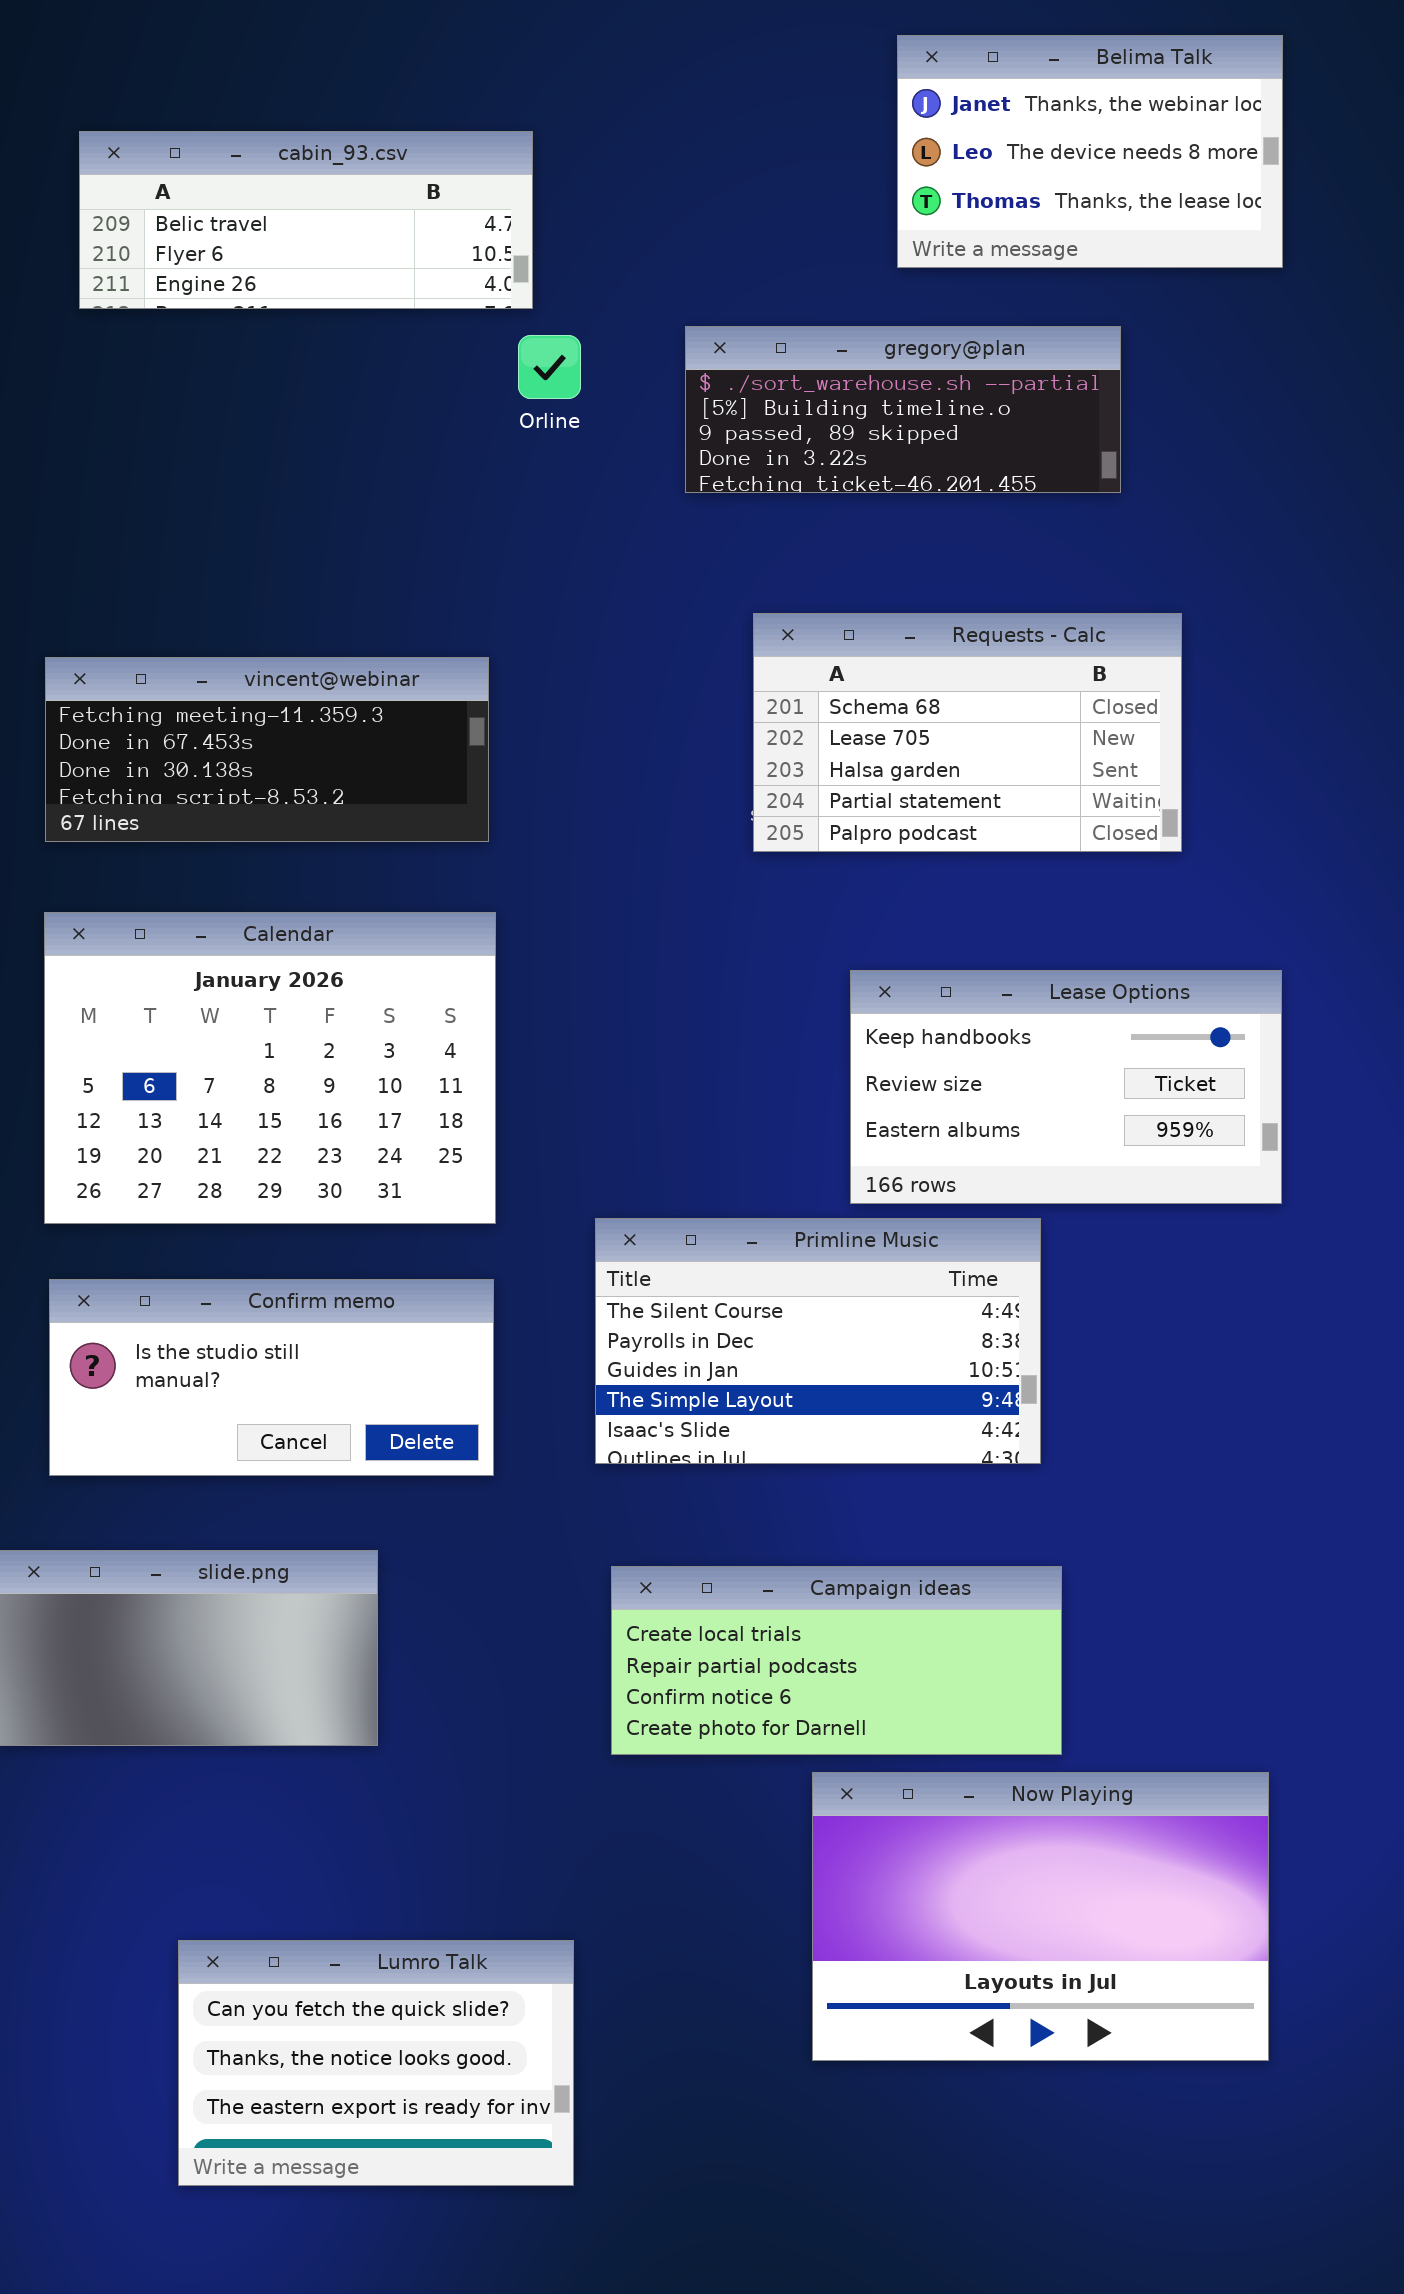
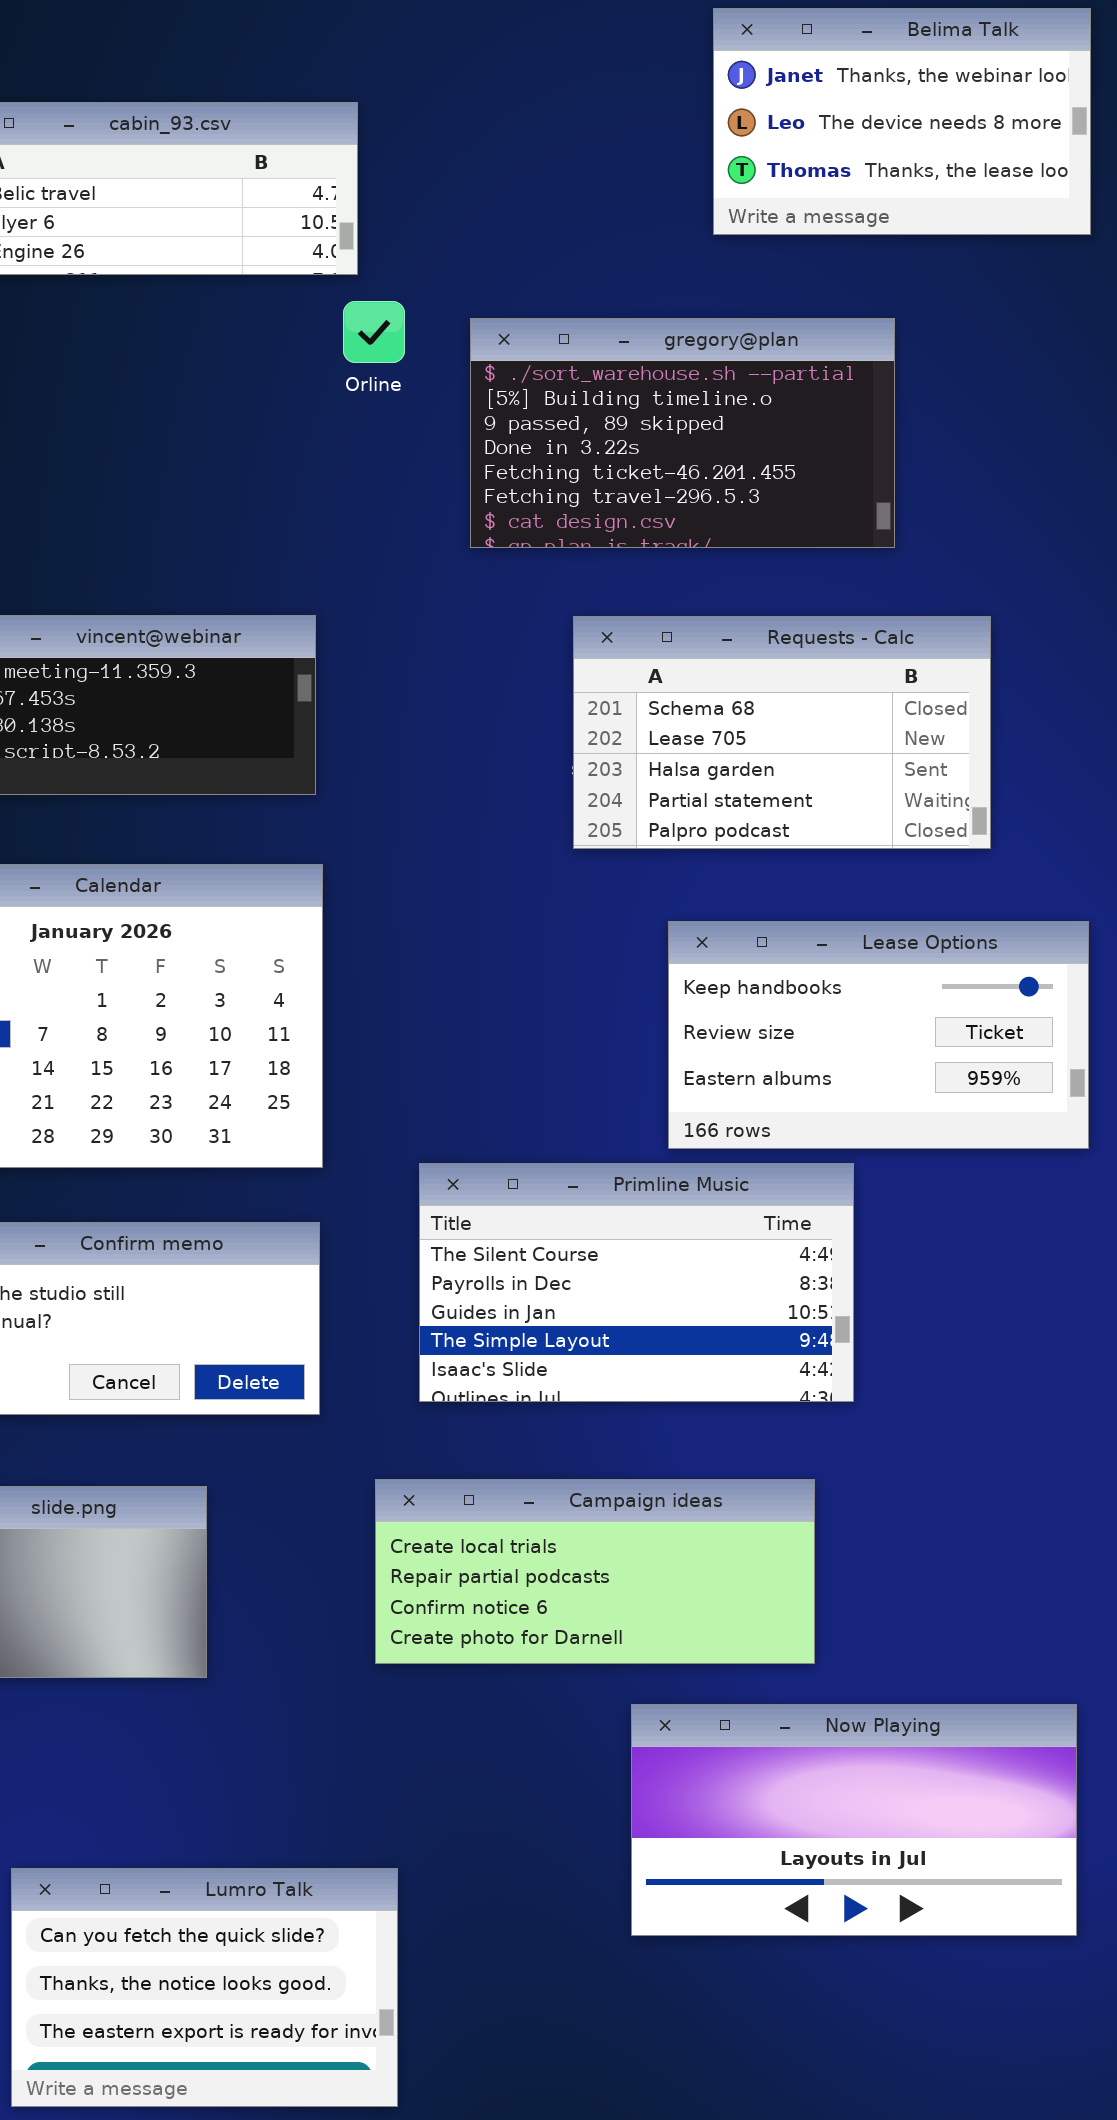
gregory@plan: [685,326,1121,493] -> [470,318,895,548], moved, resized
Requests - Calc: [753,613,1182,852] -> [573,616,991,849], moved
Campaign ideas: [611,1566,1062,1755] -> [375,1479,815,1664], moved
Now Playing: [812,1772,1269,2061] -> [631,1704,1077,1936], resized

